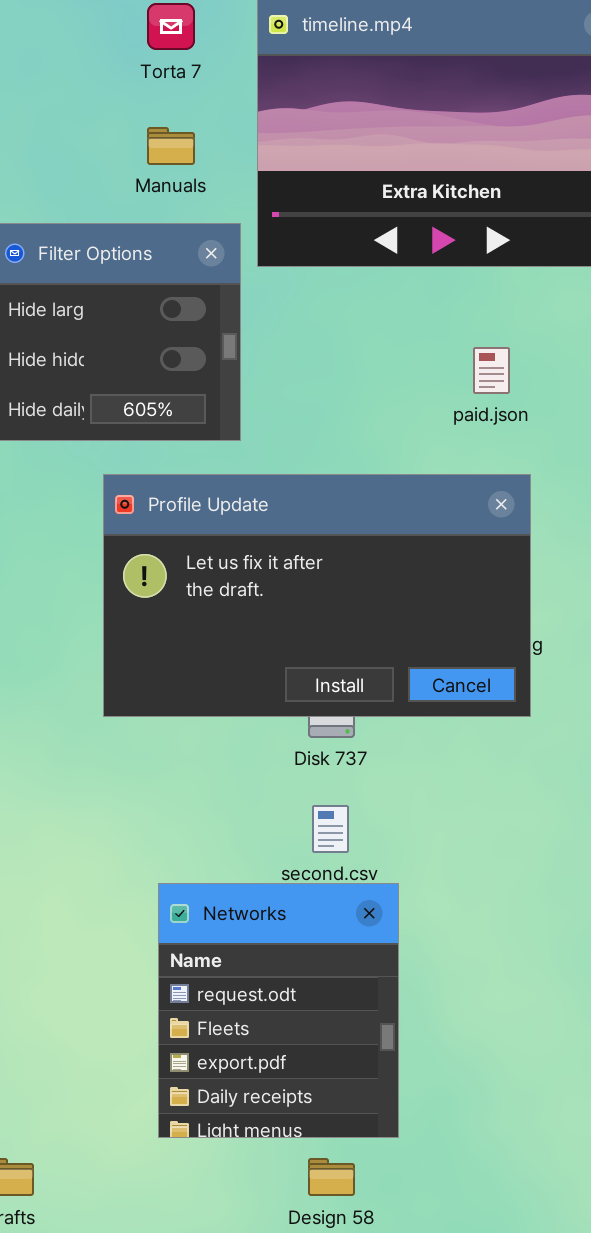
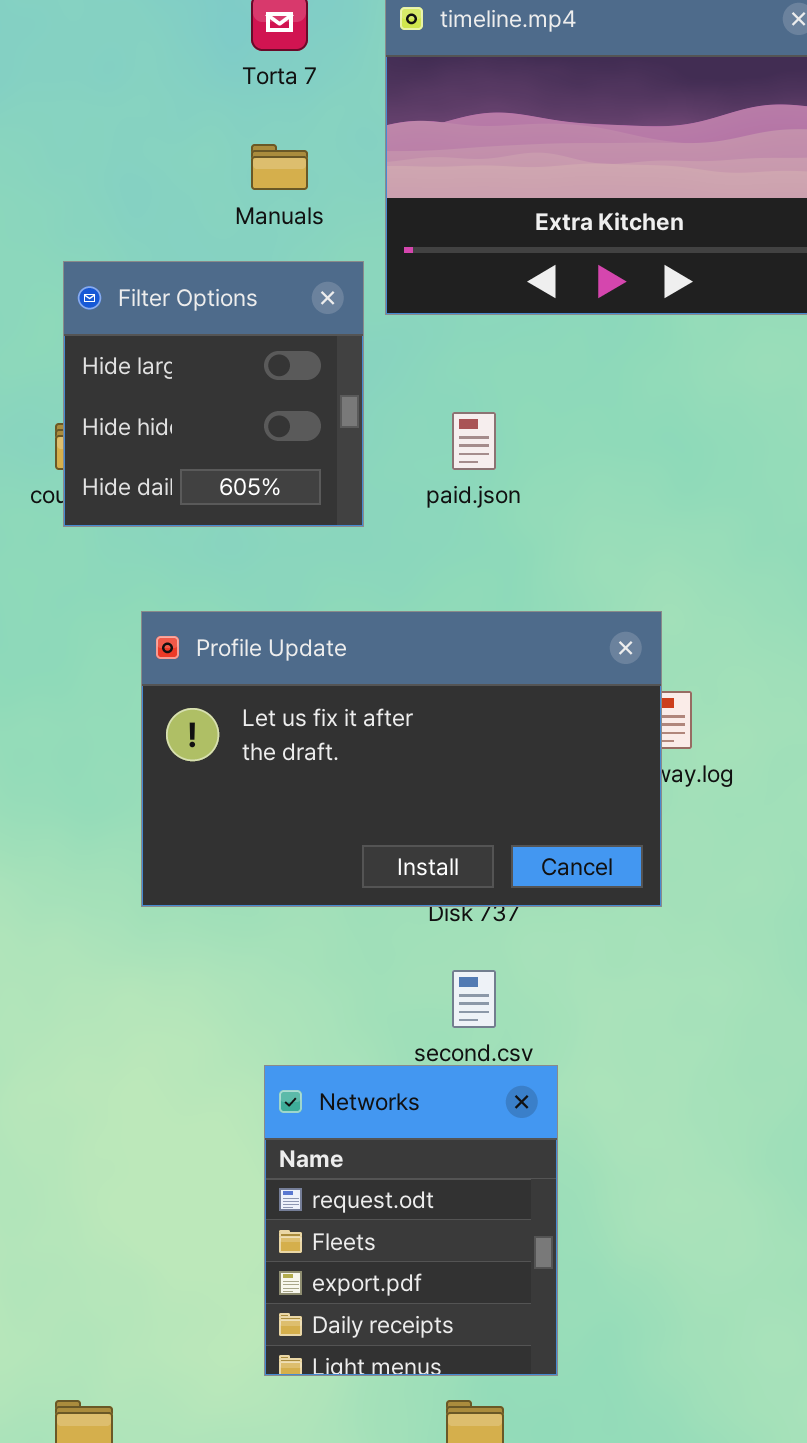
paid.json: [473,347,510,394] -> [452,412,496,470], moved
Profile Update: [103,474,531,717] -> [141,611,662,907], moved

